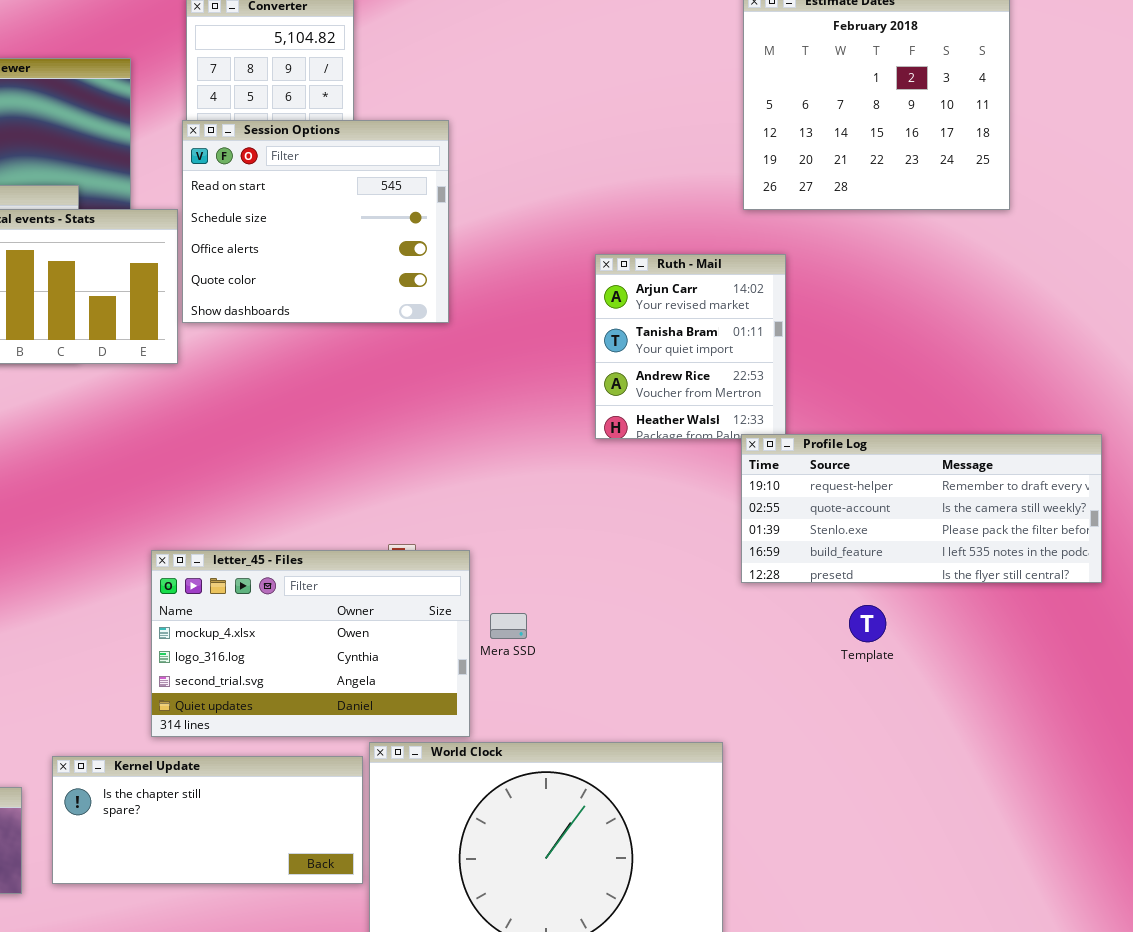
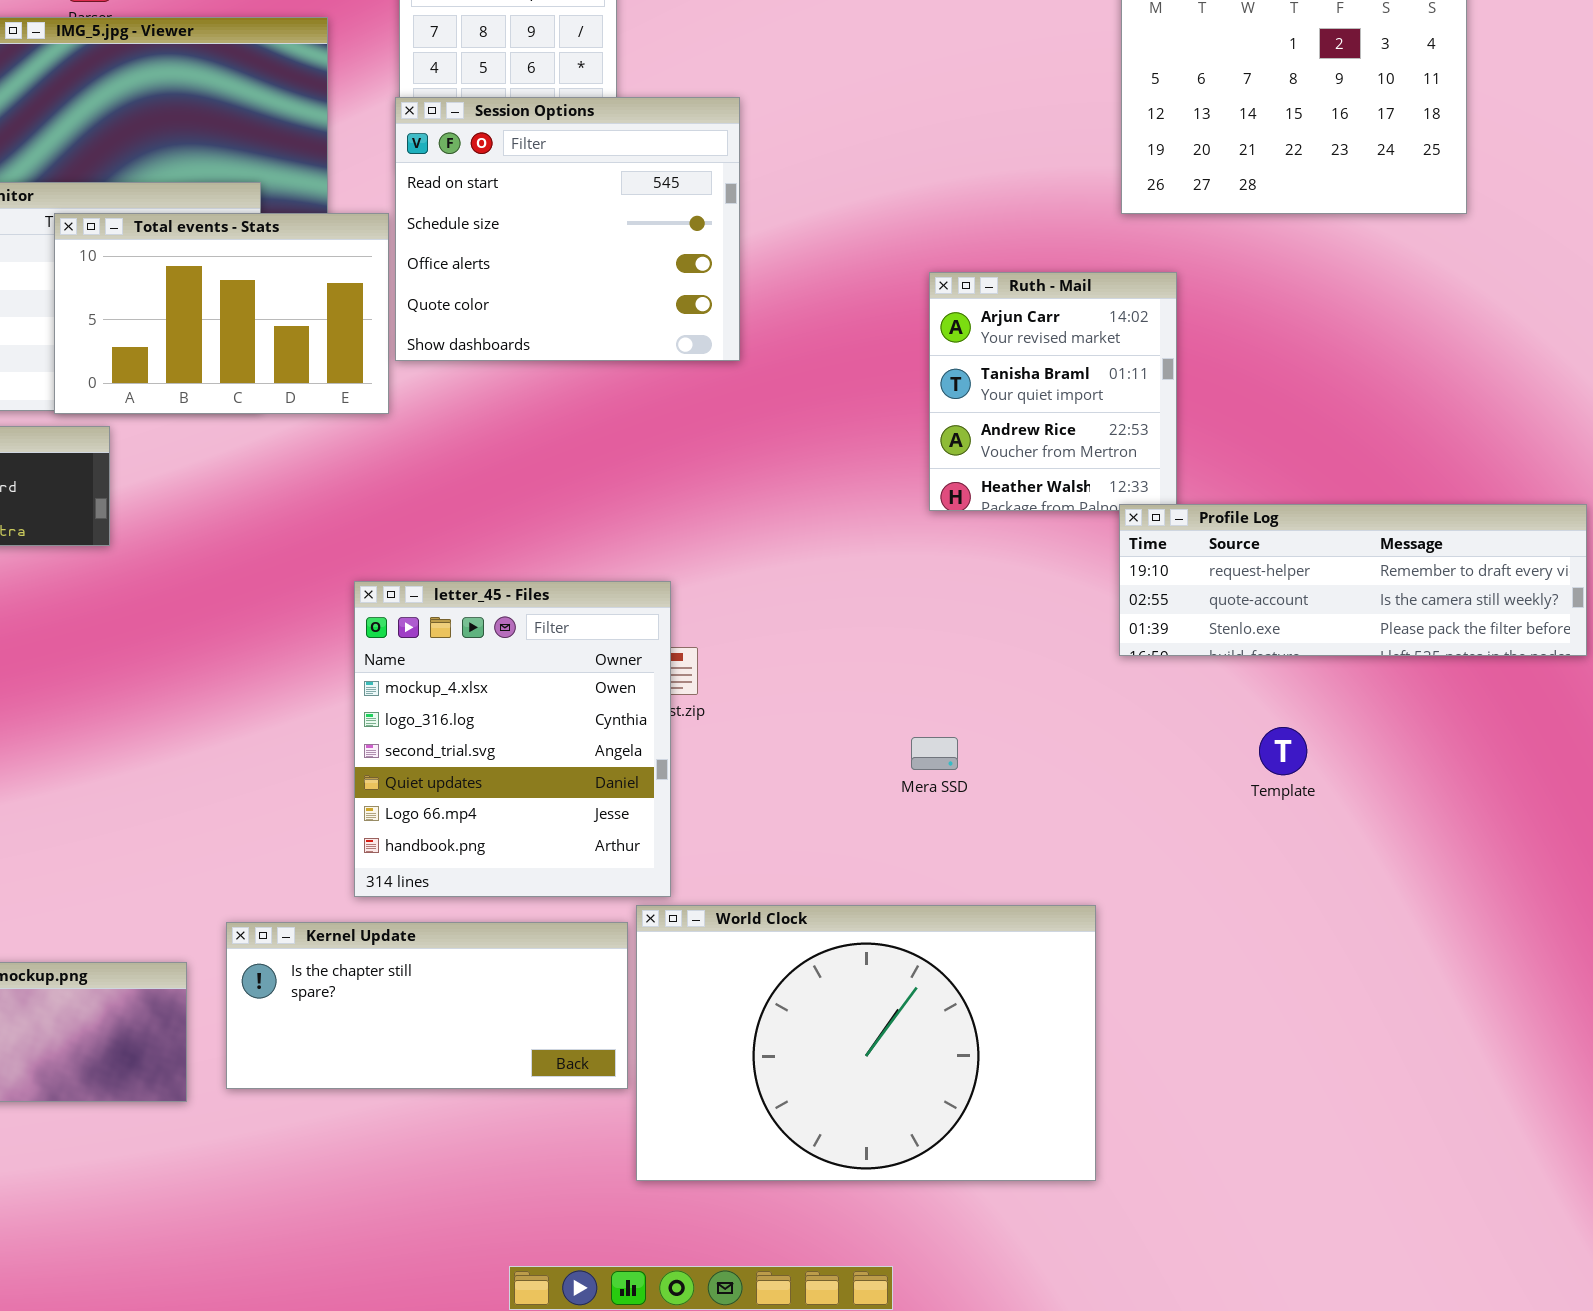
Profile Log: [741,434,1102,583] -> [1119,504,1587,656], resized
letter_45 - Files: [151,550,470,737] -> [354,581,671,897], resized
Mera SSD: [490,613,527,639] -> [911,737,958,770], moved

